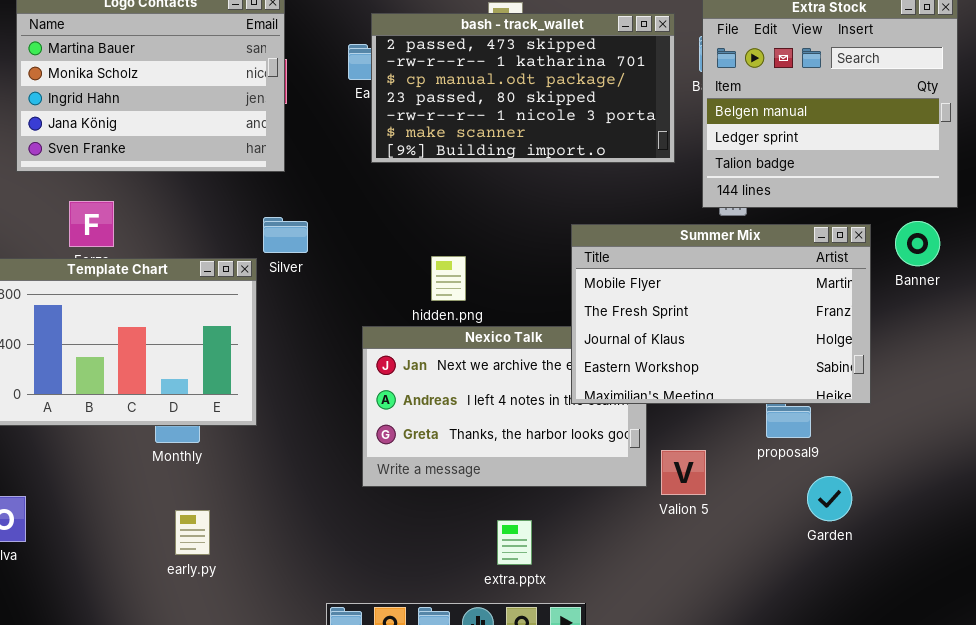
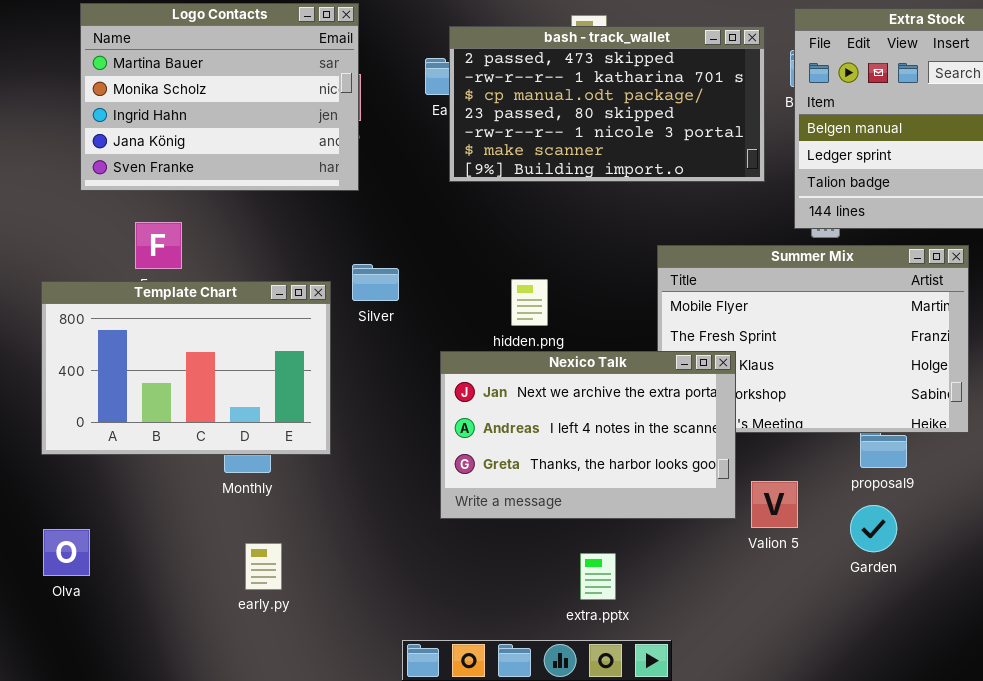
Silver: [263,217,308,253] -> [352,264,399,301], moved
Nexico Talk: [362,326,647,487] -> [440,351,736,519], raised
Garden: [807,476,852,521] -> [850,505,897,552], moved

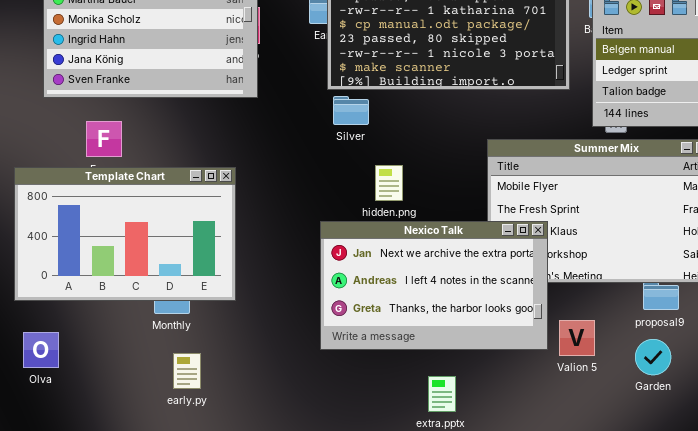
Silver: [352,264,399,301] -> [333,96,369,125], moved
Olva: [43,529,90,576] -> [23,332,59,368], moved
early.py: [245,543,282,590] -> [173,353,201,389], moved

